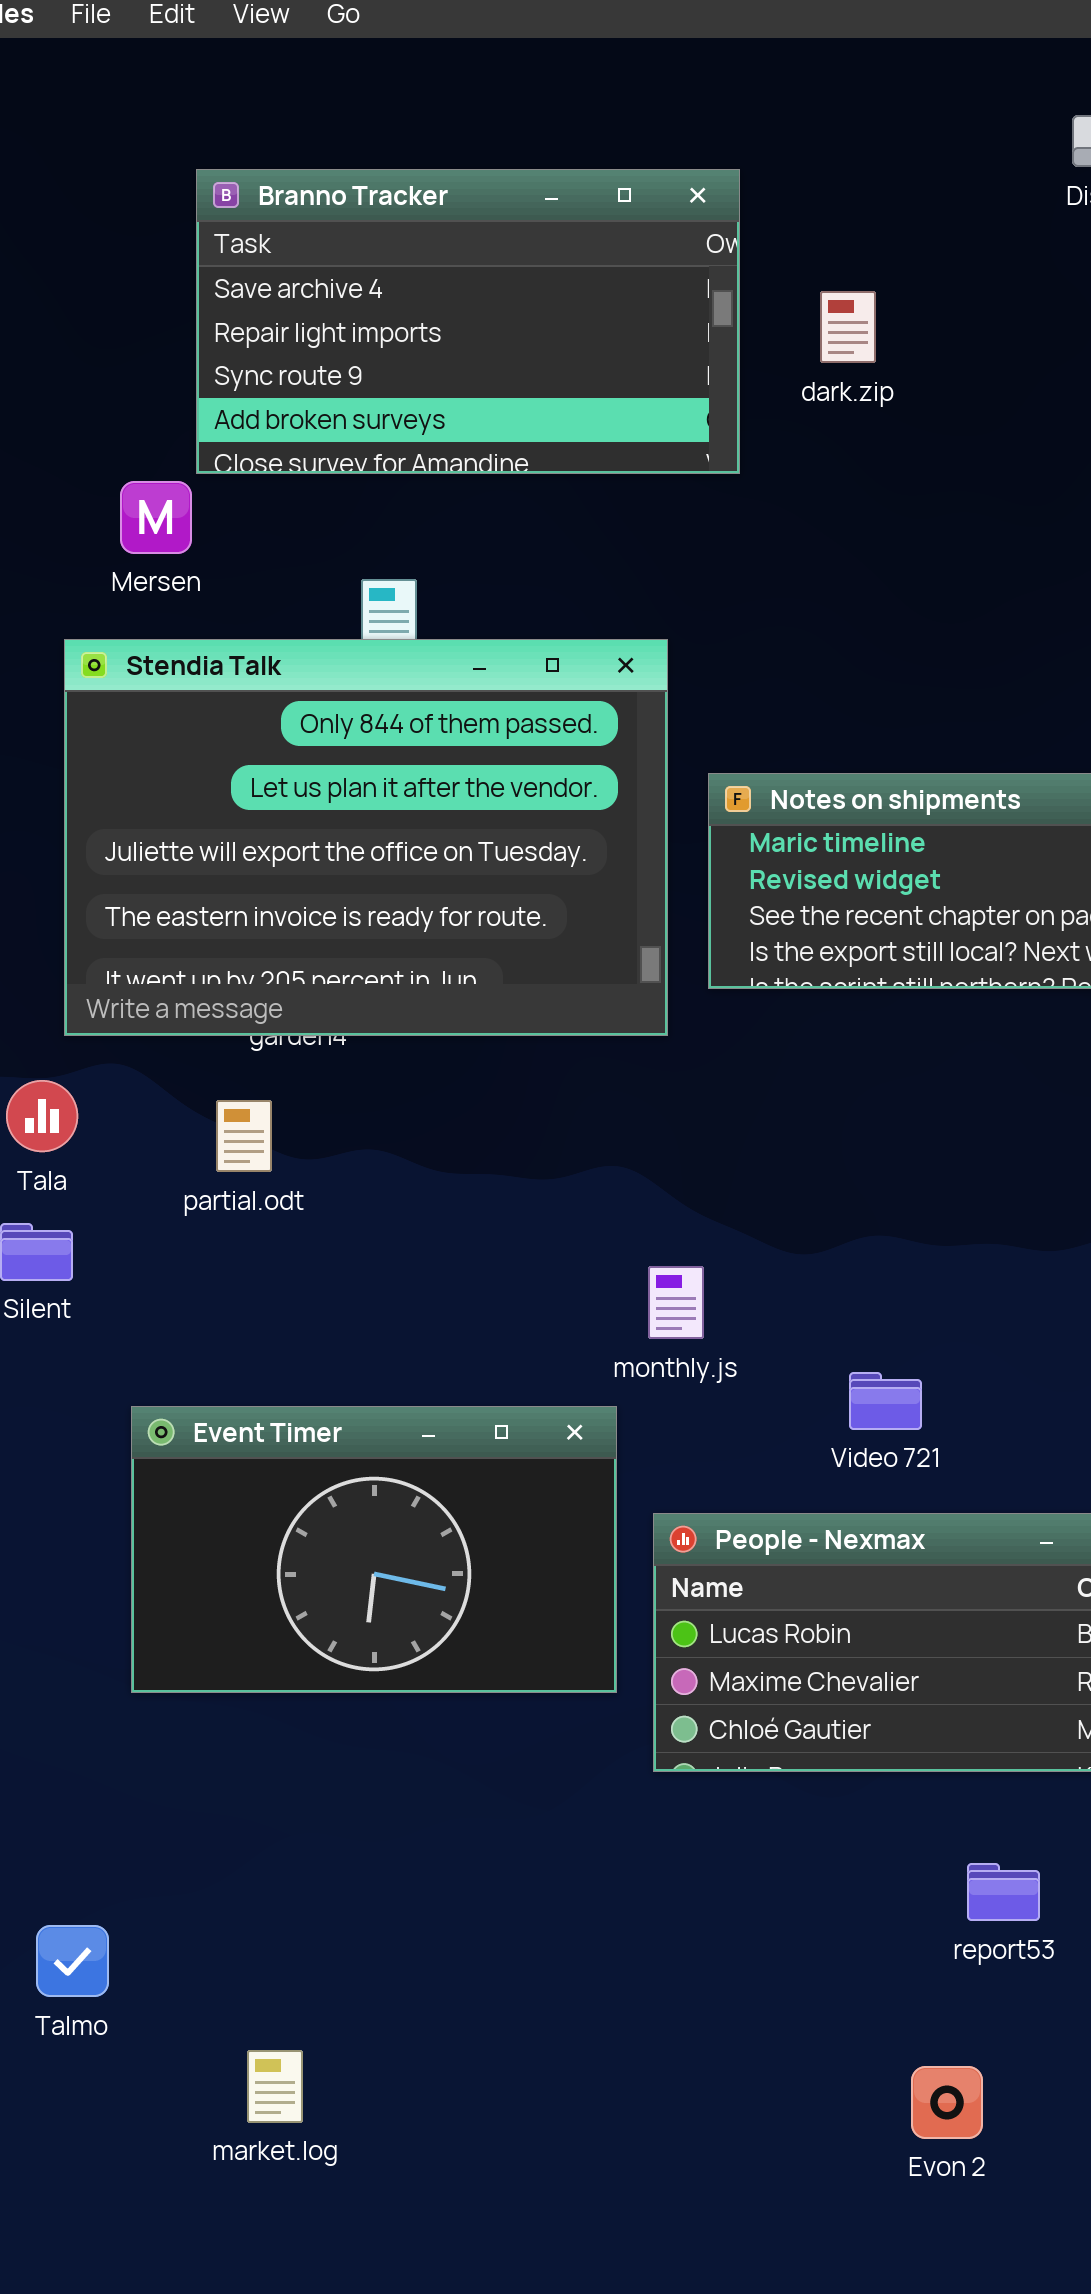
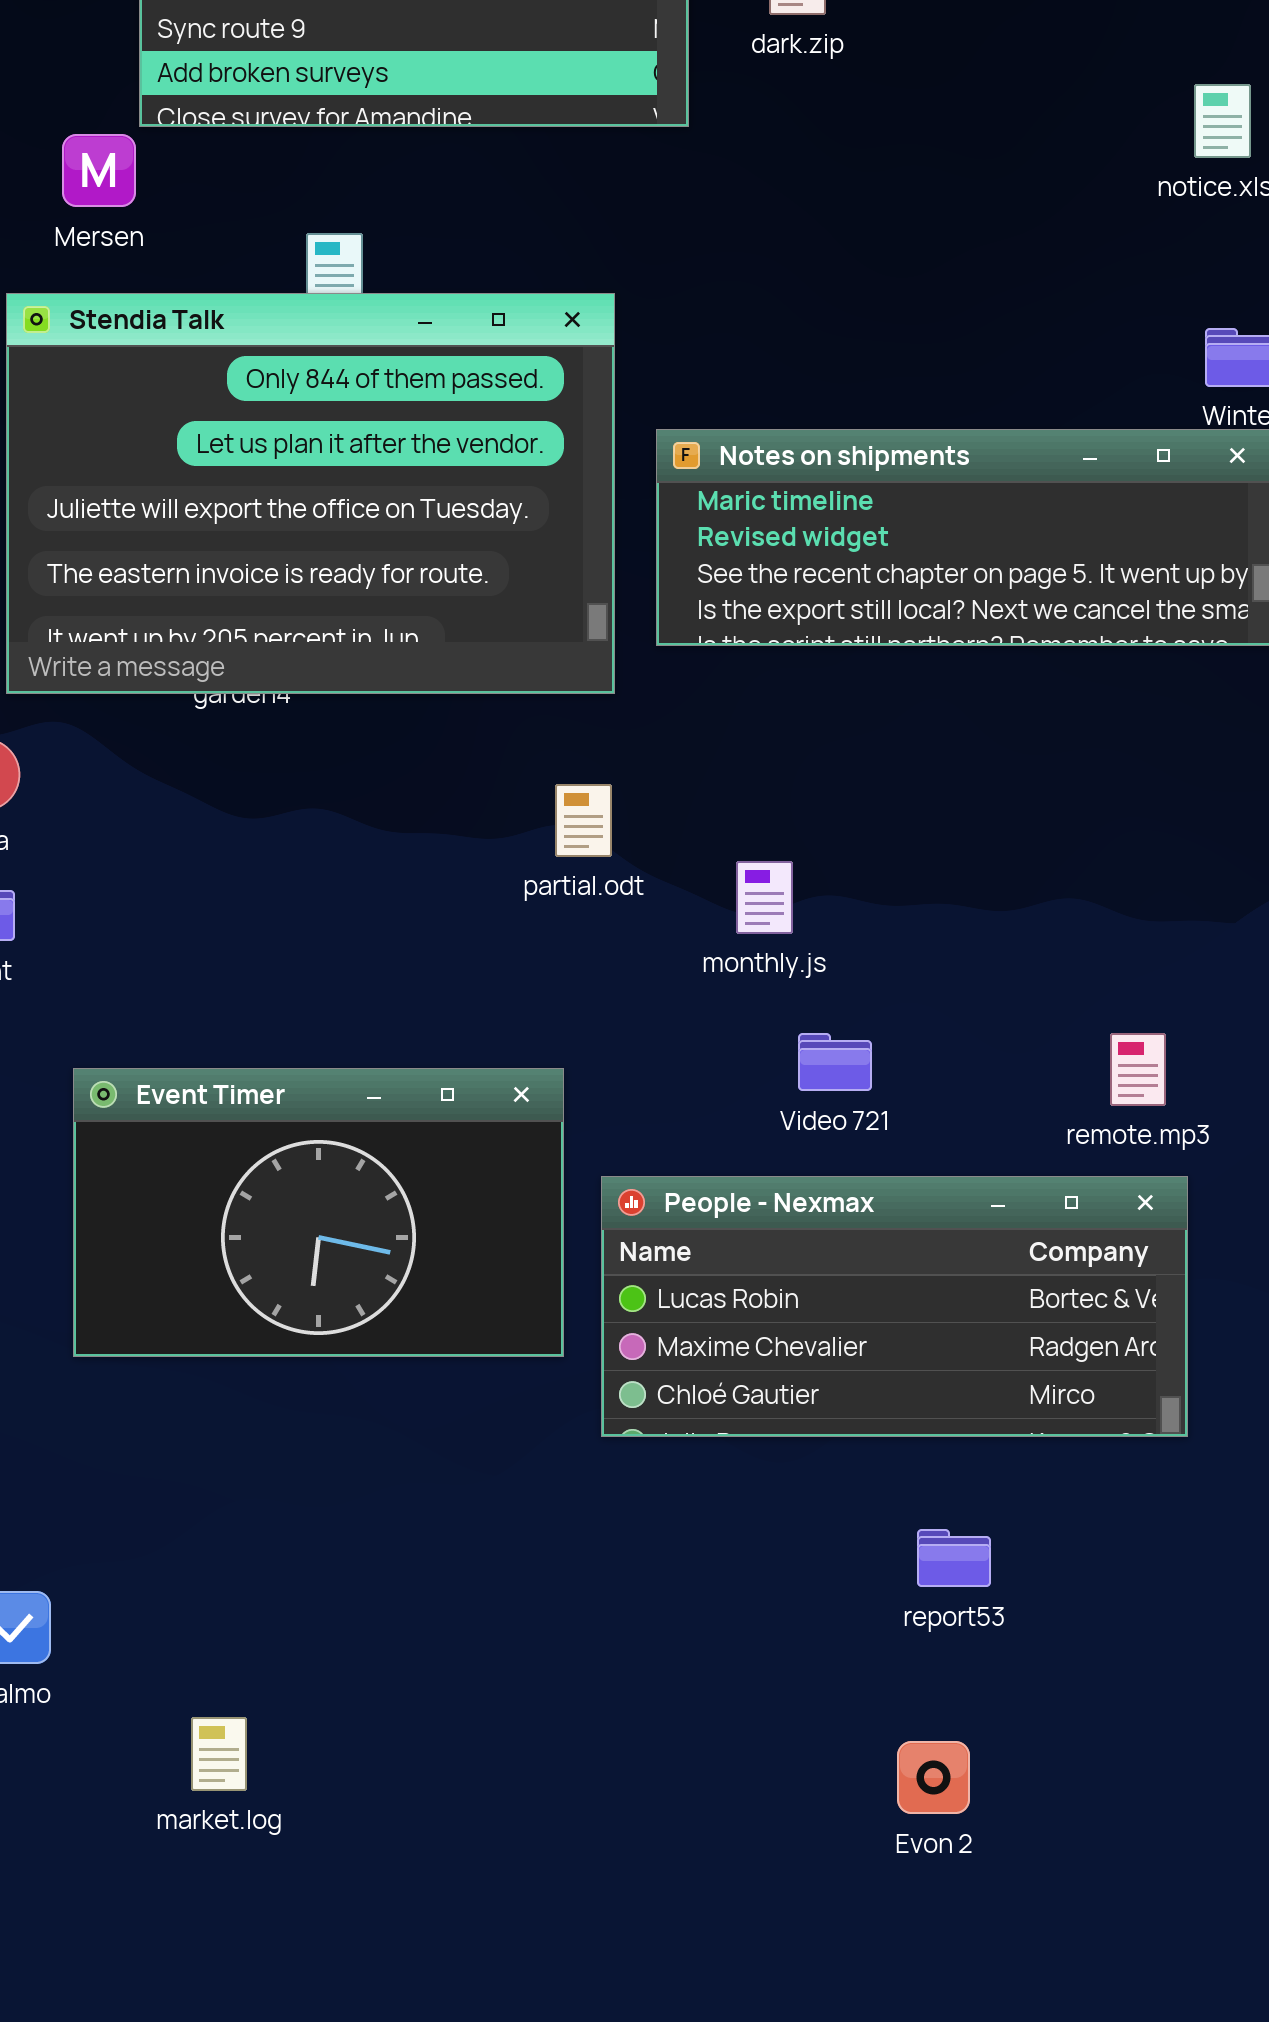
partial.odt: [216,1100,272,1172] -> [555,784,612,857], moved
monthly.js: [648,1266,704,1339] -> [736,861,793,934], moved
Evon 2: [911,2066,983,2139] -> [897,1741,970,1814], moved

